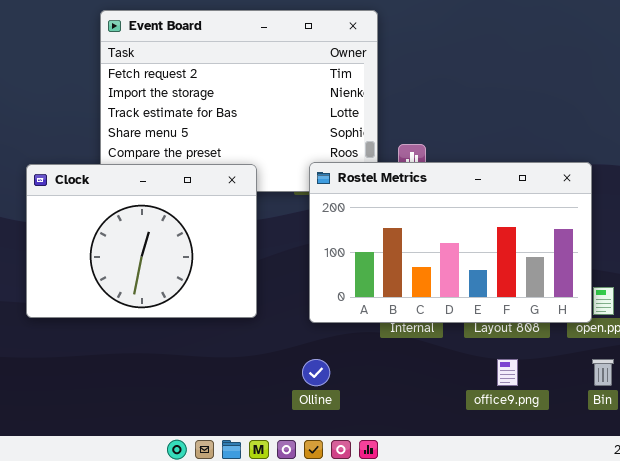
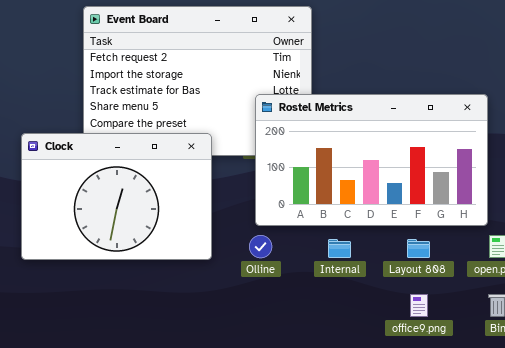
Rostel Metrics: [309,162,592,323] -> [255,94,488,226], moved
Olline: [302,359,330,386] -> [249,235,272,258], moved

